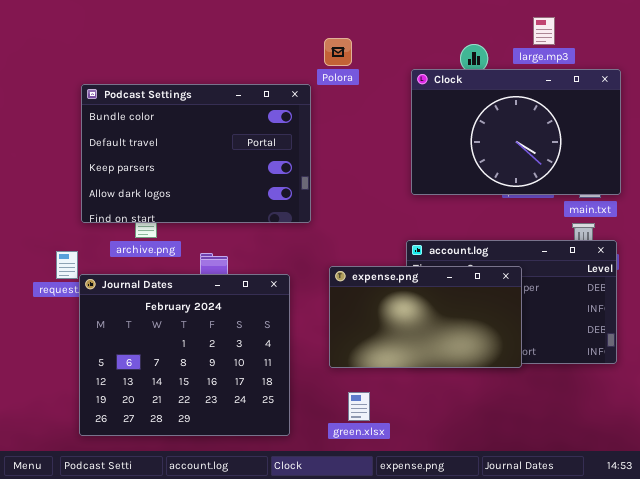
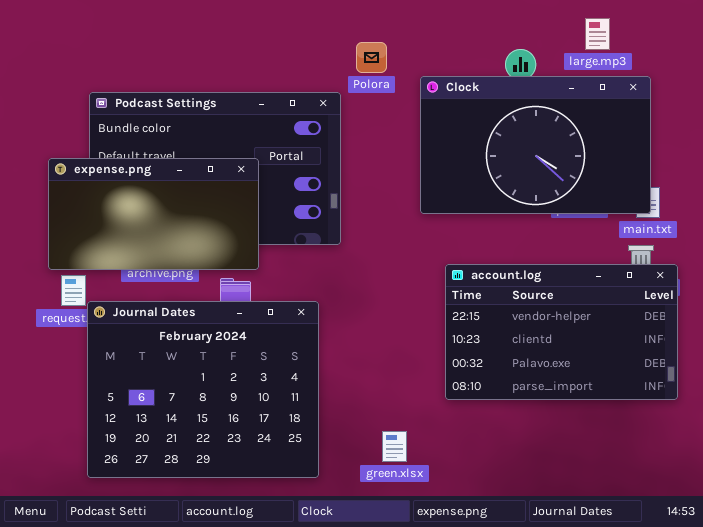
Clock: [411,69,621,195] -> [420,76,651,214], moved
expense.png: [329,266,522,368] -> [48,158,259,270], moved

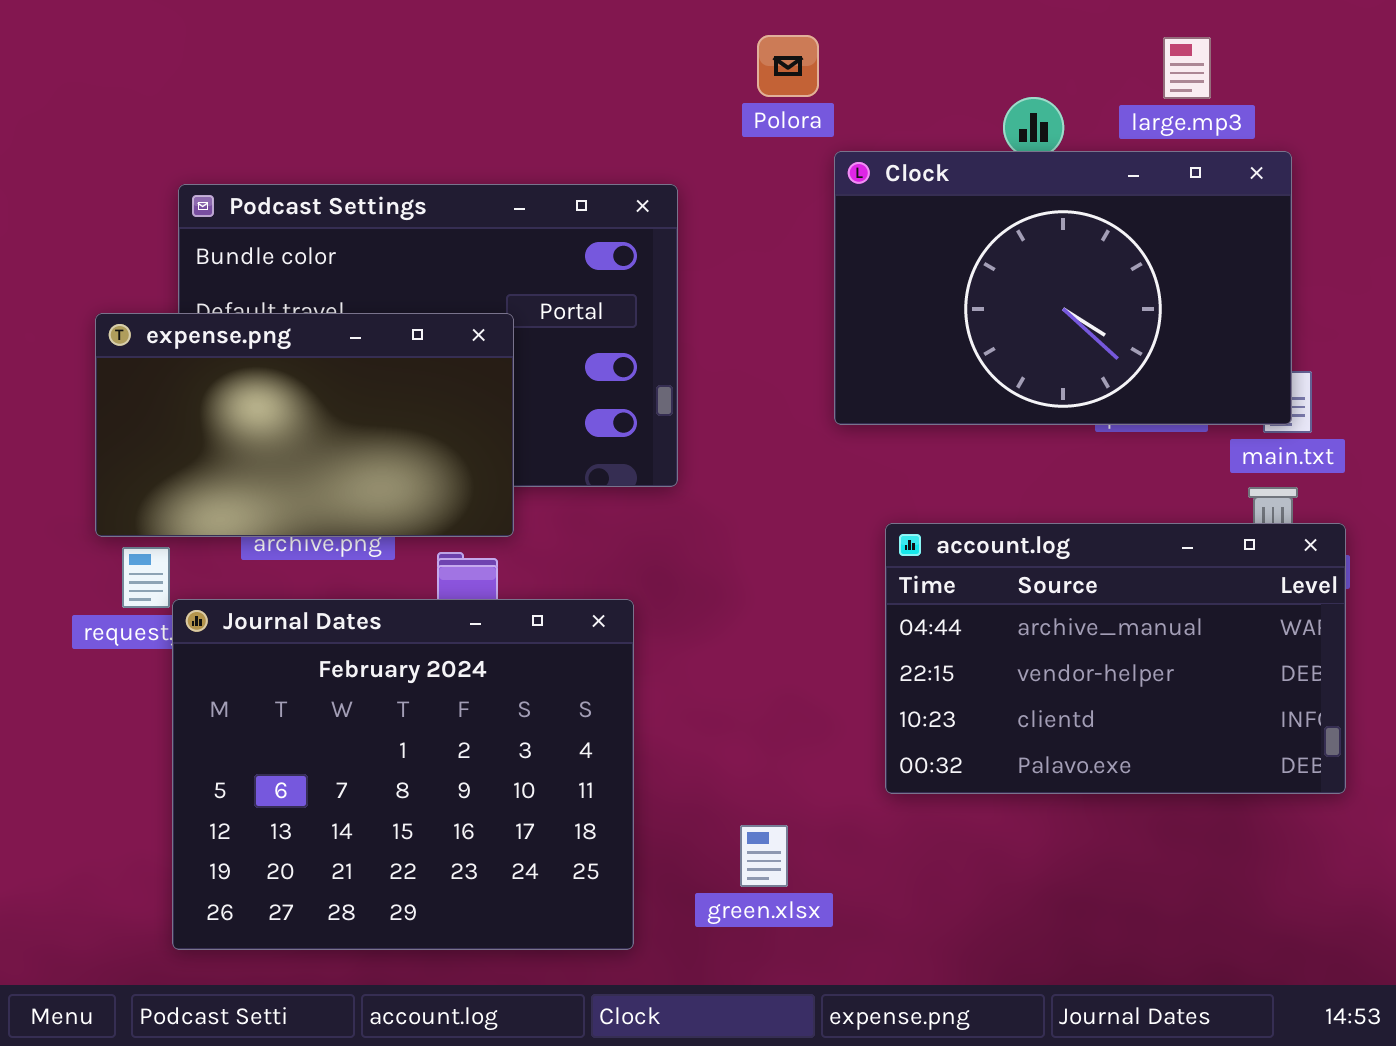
Polora: [356,42,387,73] -> [757,35,819,97], moved
account.log: [445,264,678,400] -> [885,523,1346,794], scrolled up 1 row
green.xlsx: [382,431,407,462] -> [740,825,788,887], moved

